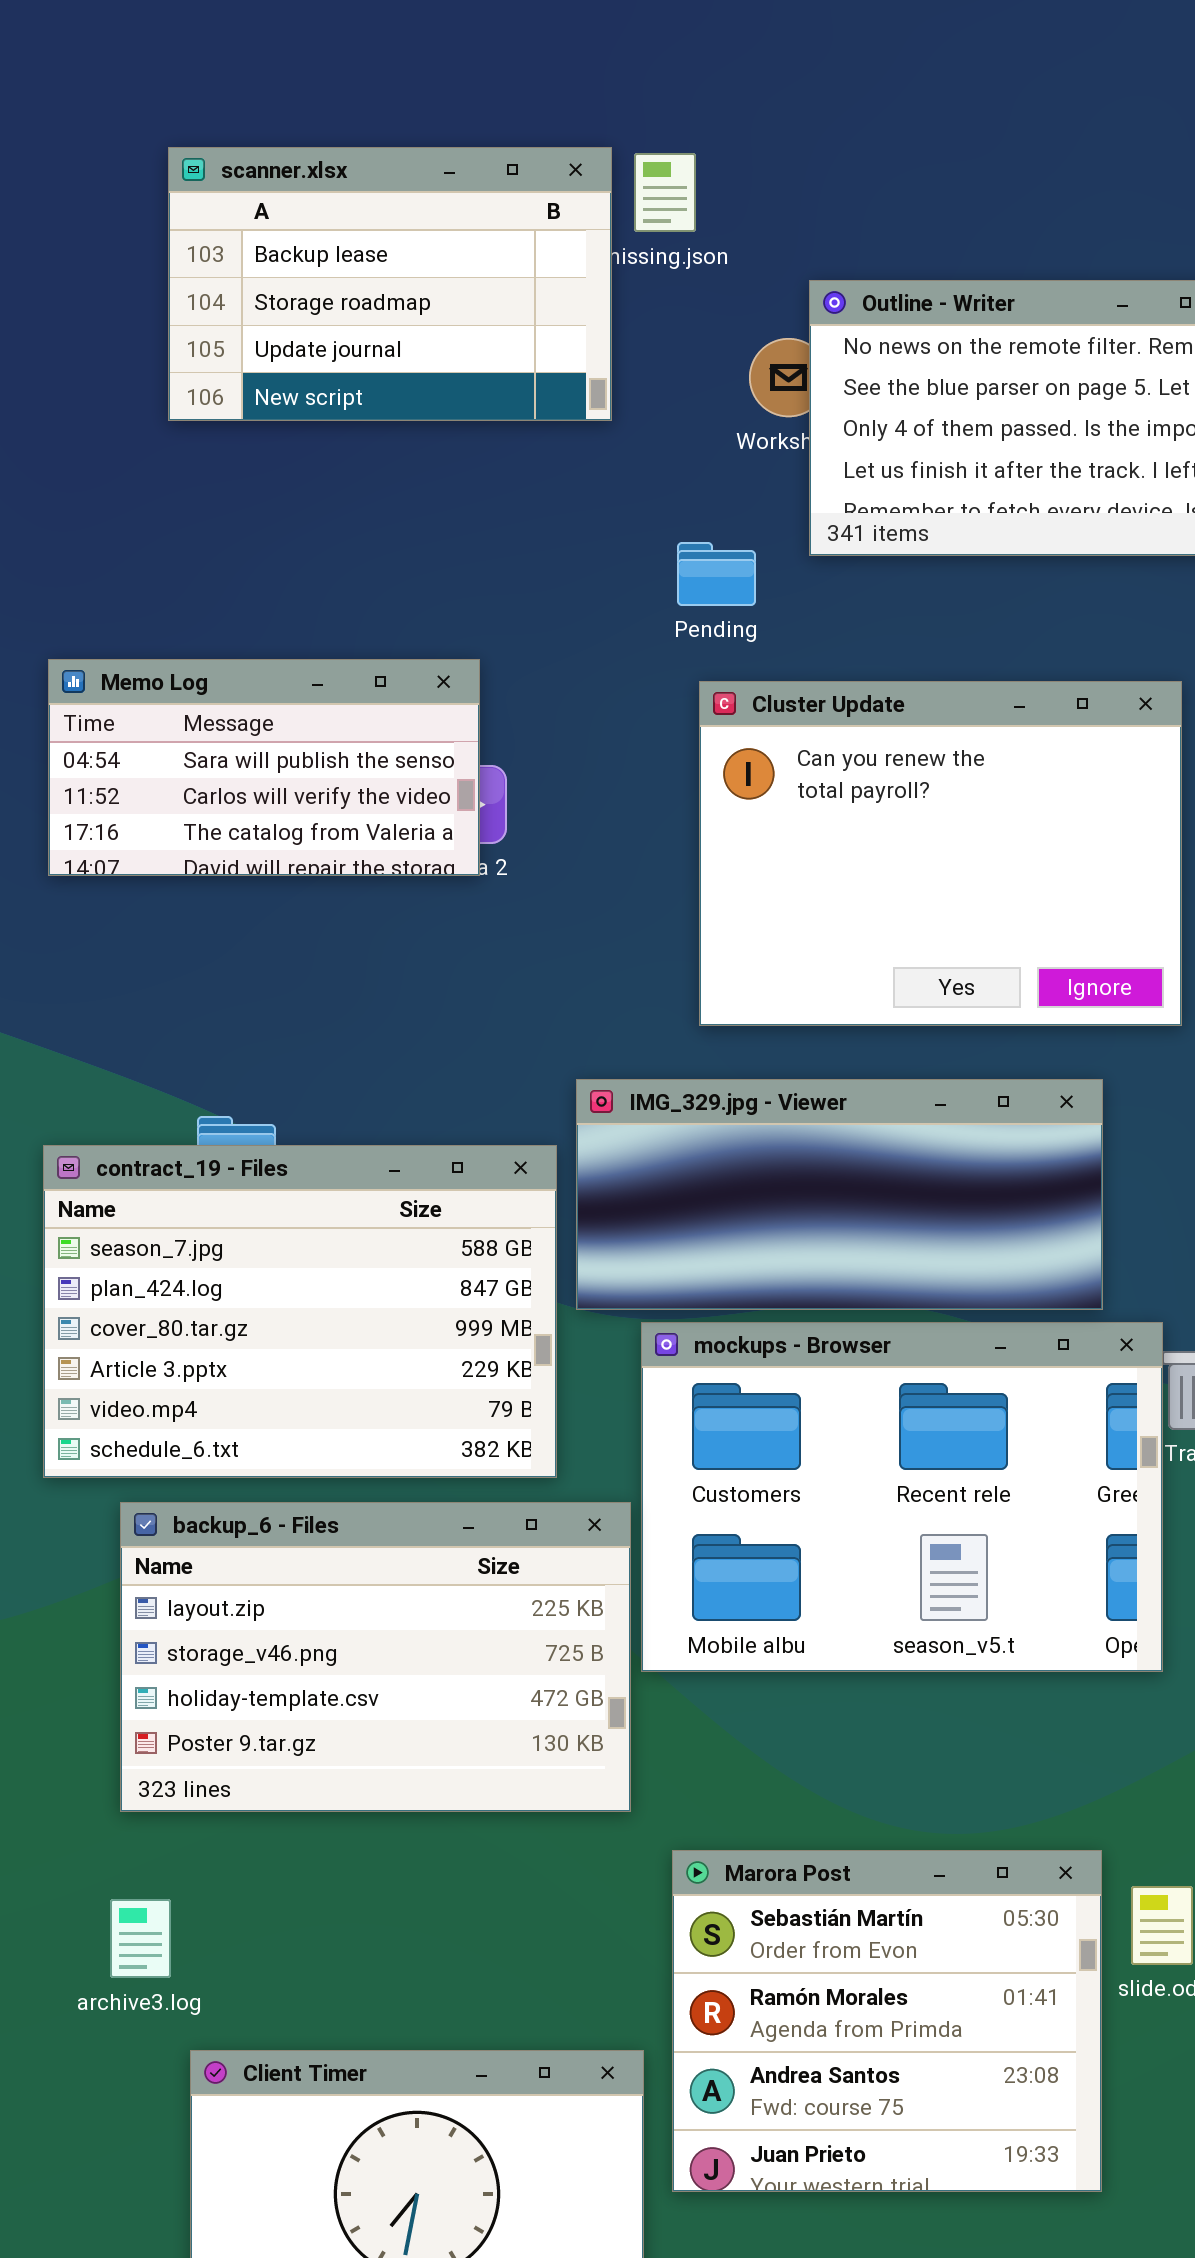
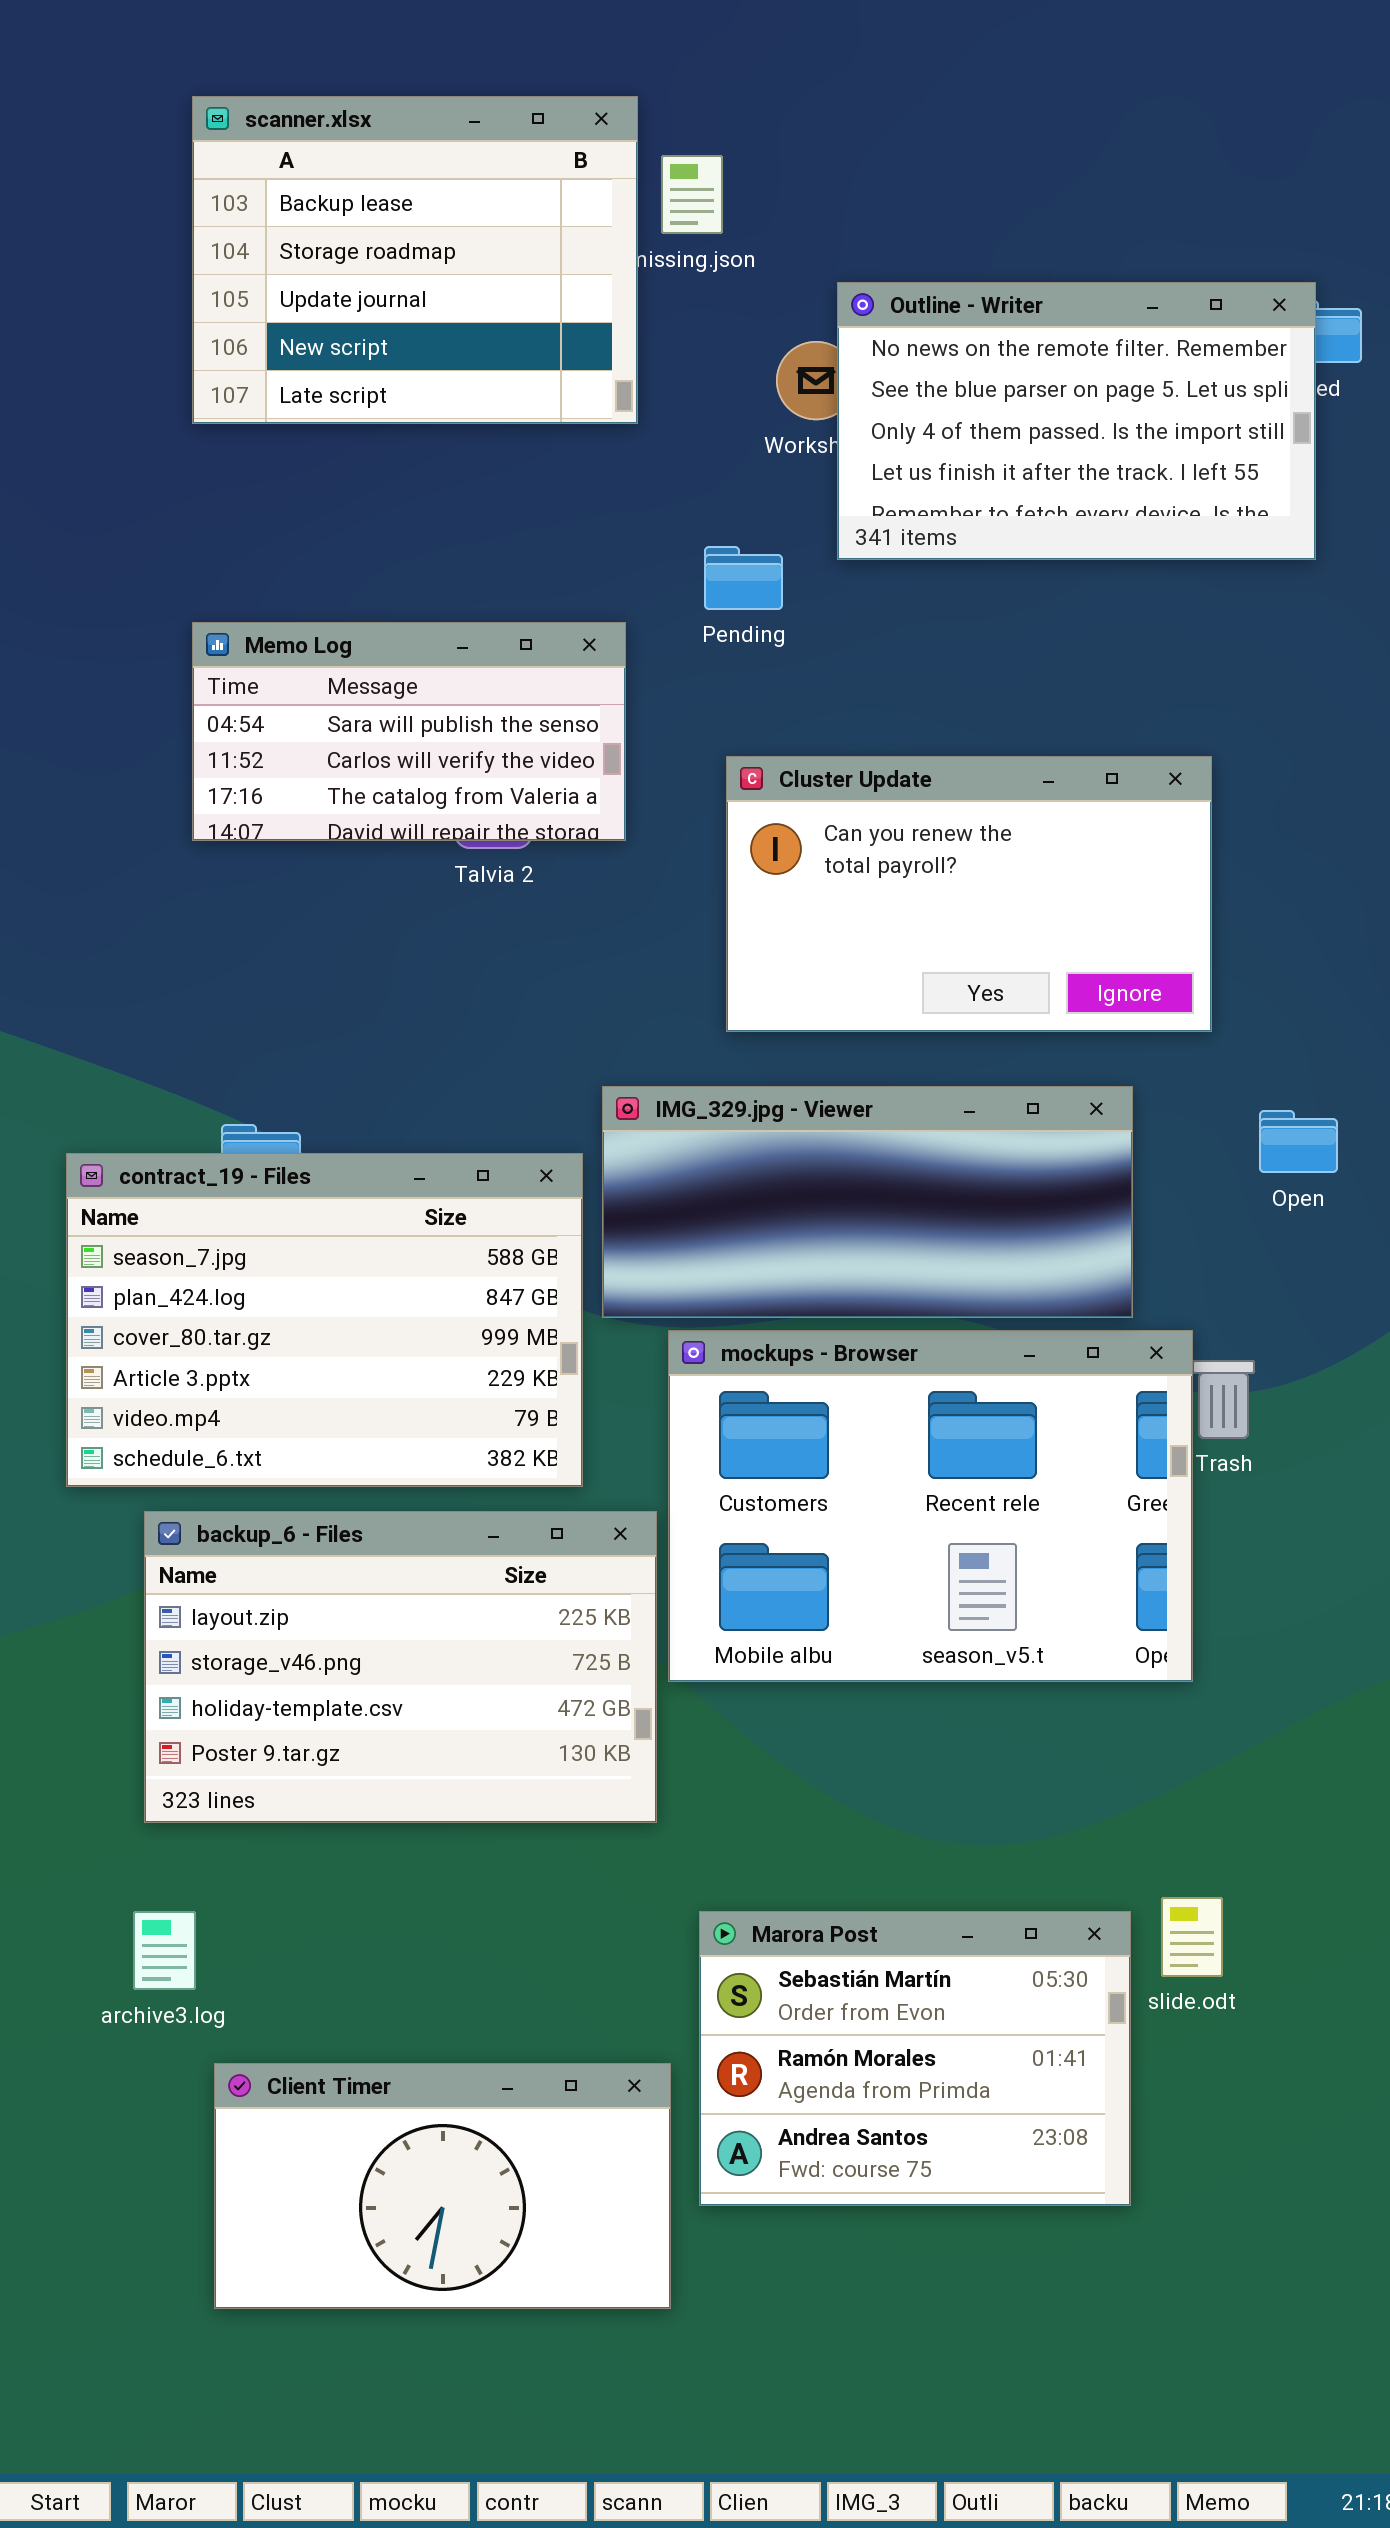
scanner.xlsx: [168,147,612,421] -> [192,96,638,424], resized
Memo Log: [48,659,480,876] -> [192,622,626,841], moved
Cluster Update: [699,681,1182,1026] -> [726,756,1212,1032], resized
Marora Post: [672,1850,1102,2192] -> [699,1911,1131,2206], resized

